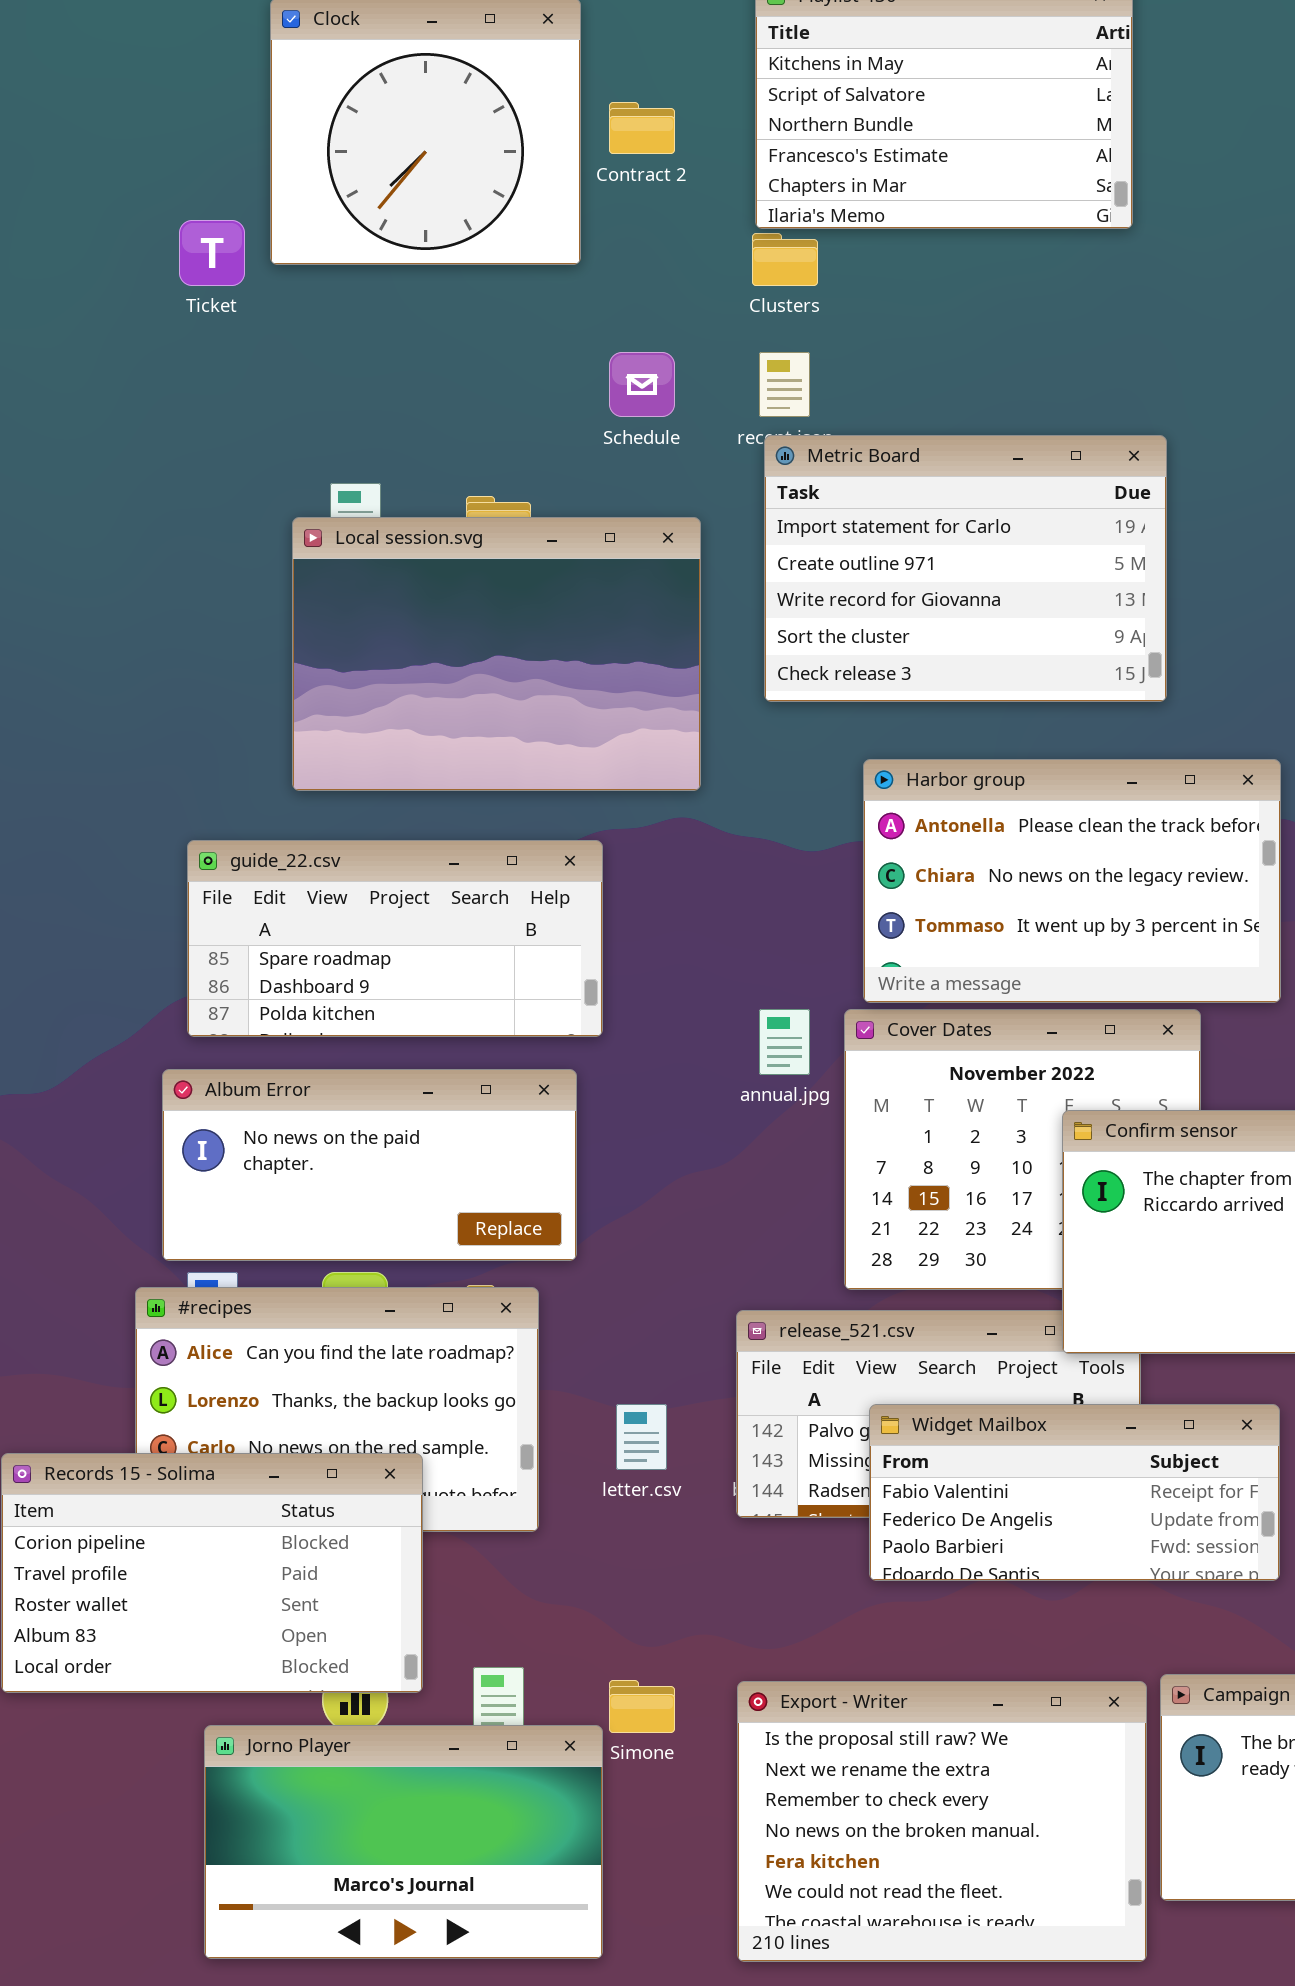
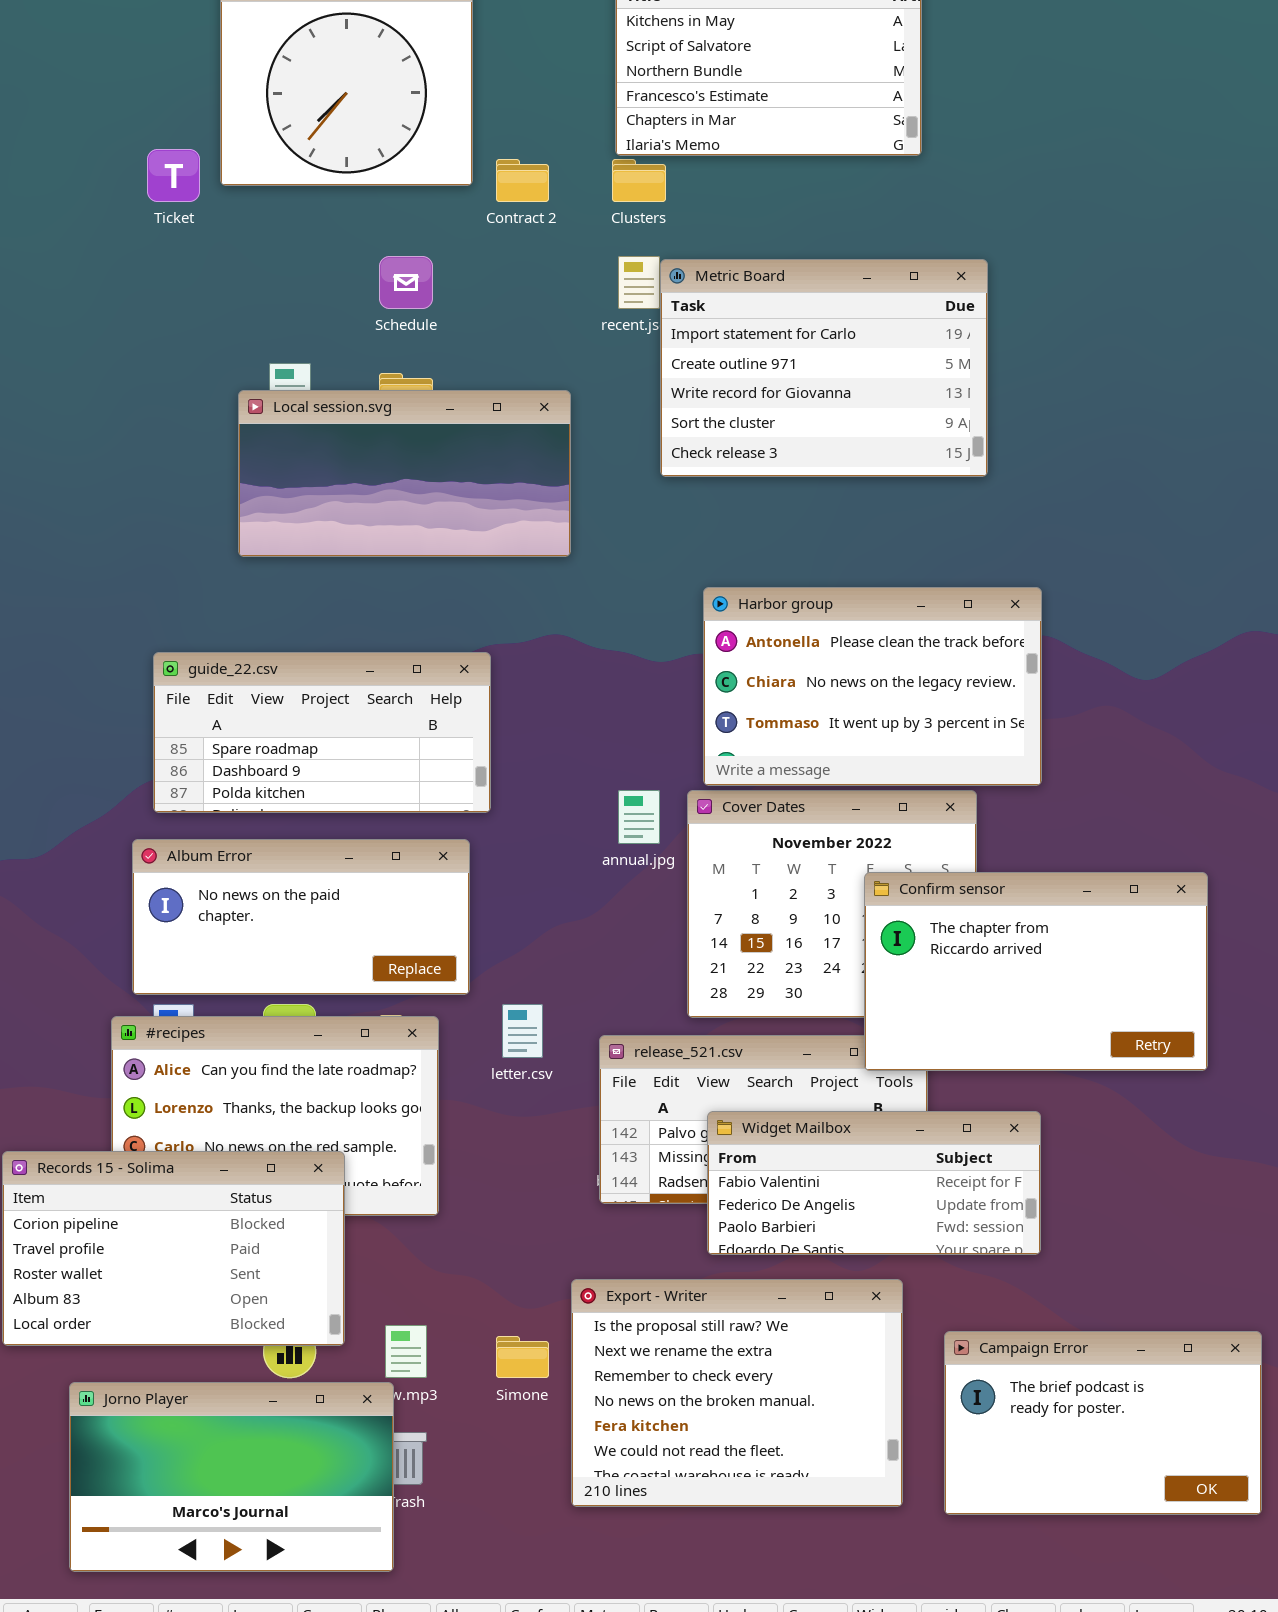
Contract 2: [609,102,675,154] -> [496,159,549,202], moved
Schedule: [609,352,675,417] -> [379,256,433,309], moved
Metric Board: [764,435,1167,702] -> [660,259,988,477], moved
Local session.svg: [292,517,701,791] -> [238,390,571,557], resized
letter.csv: [616,1404,667,1470] -> [502,1004,543,1058], moved
Export - Writer: [737,1681,1147,1962] -> [571,1279,903,1507], moved
Jorno Player: [204,1725,603,1959] -> [69,1382,394,1572], moved

